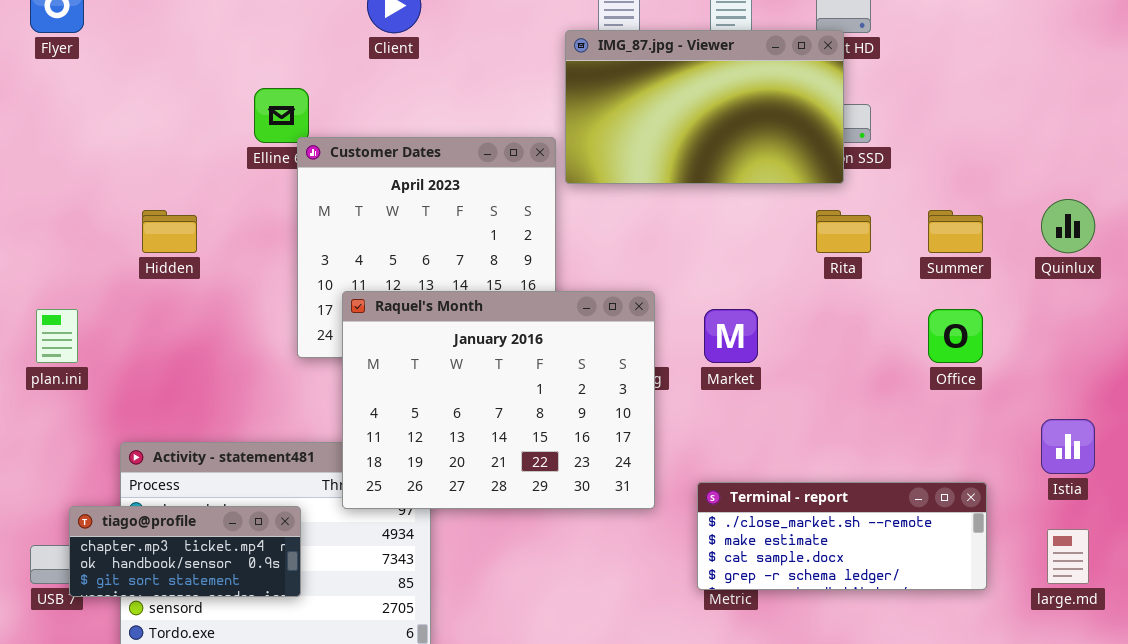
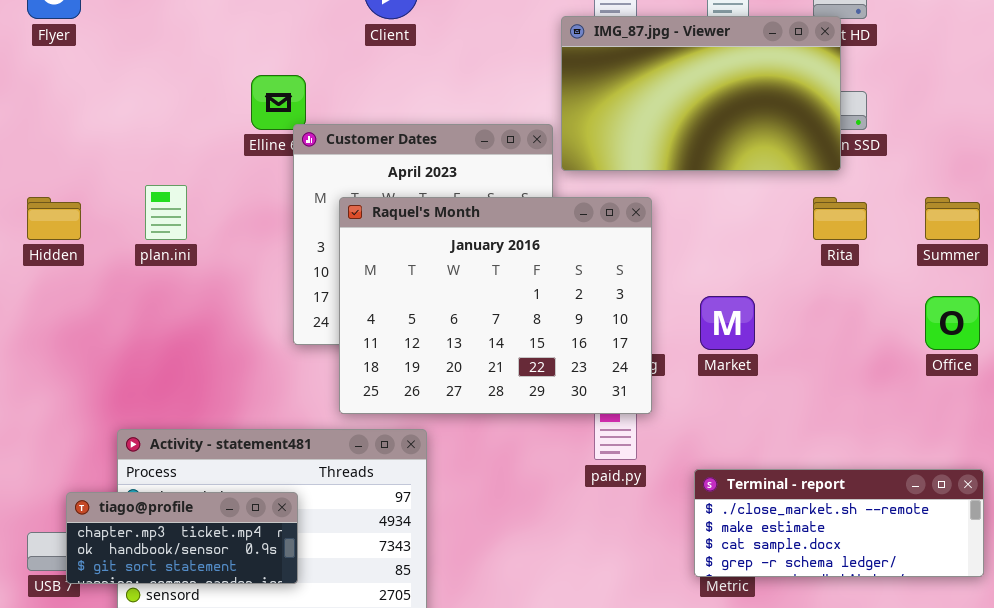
Hidden: [142,210,197,253] -> [27,197,81,240], moved
Raquel's Month: [342,291,655,509] -> [339,197,652,414], moved
plan.ini: [36,309,78,363] -> [145,185,187,240], moved

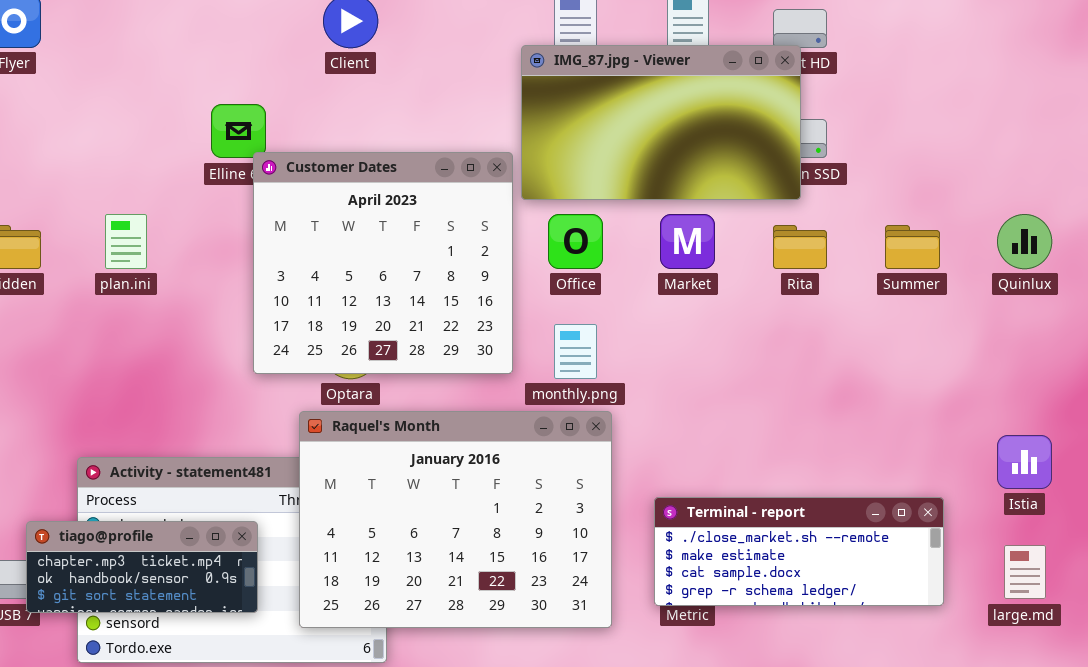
Raquel's Month: [339,197,652,414] -> [299,411,612,628], moved
Market: [700,296,755,350] -> [660,214,715,269], moved
Office: [925,296,980,350] -> [548,214,603,269], moved

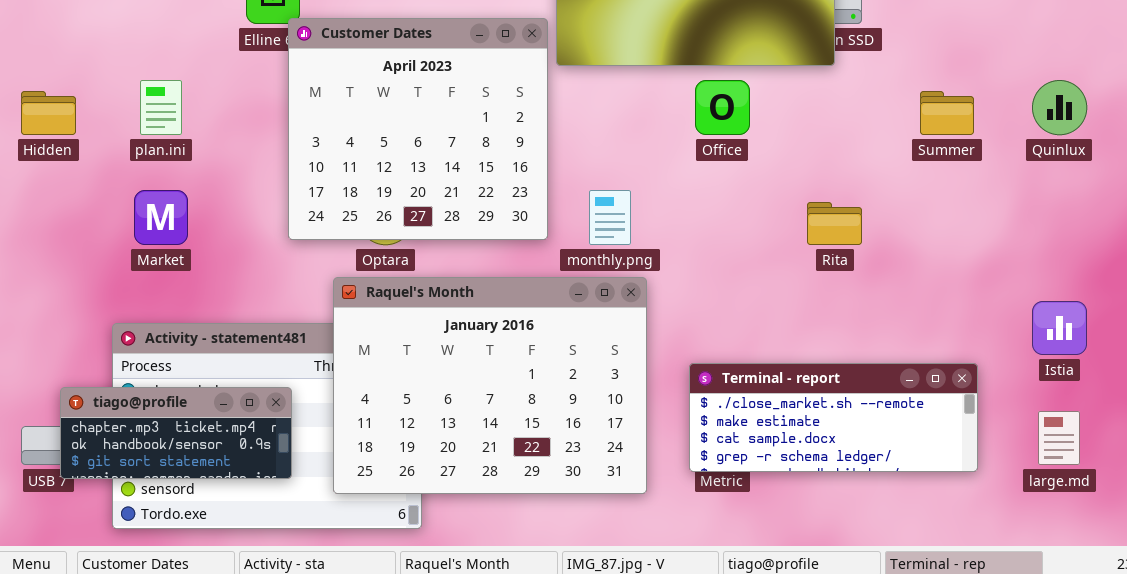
Office: [548,214,603,269] -> [695,80,750,135], moved
Market: [660,214,715,269] -> [134,190,188,245], moved
Rita: [773,225,827,269] -> [807,202,862,245], moved

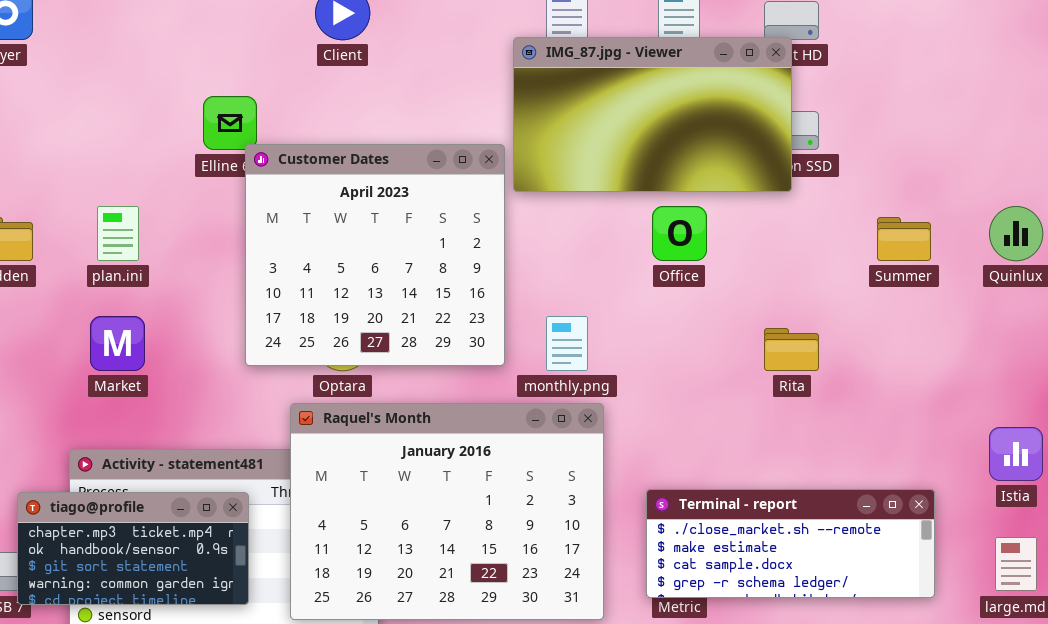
tiago@profile: [60,387,292,479] -> [17,492,249,605], resized

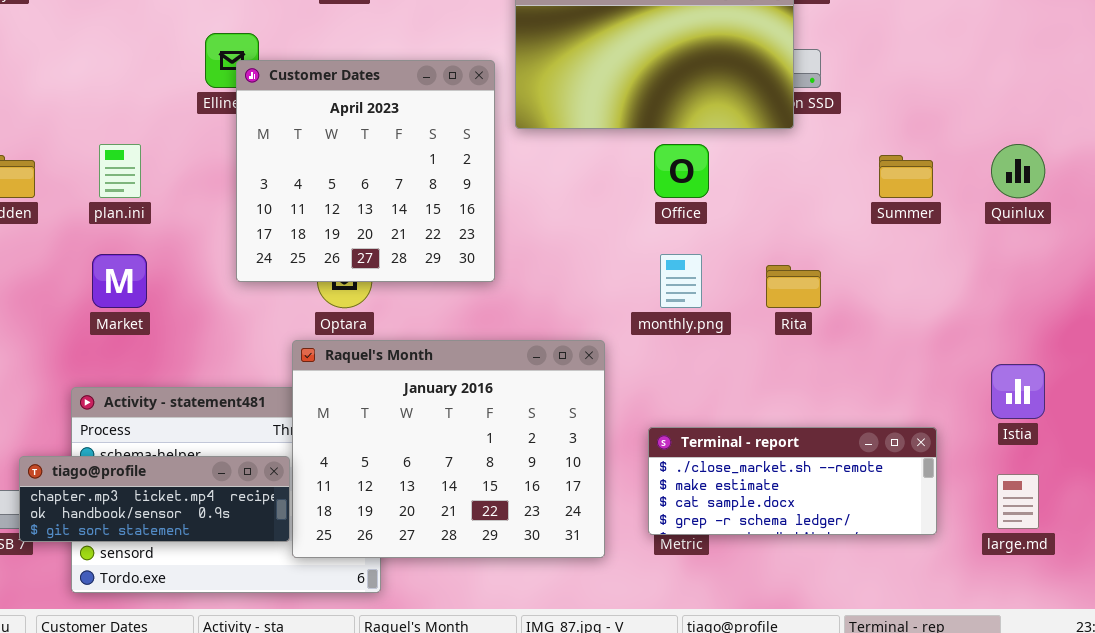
Customer Dates: [245,144,505,366] -> [236,60,495,282], moved
monthly.png: [546,316,588,371] -> [660,254,702,308], moved
tiago@profile: [17,492,249,605] -> [19,456,290,542], resized

